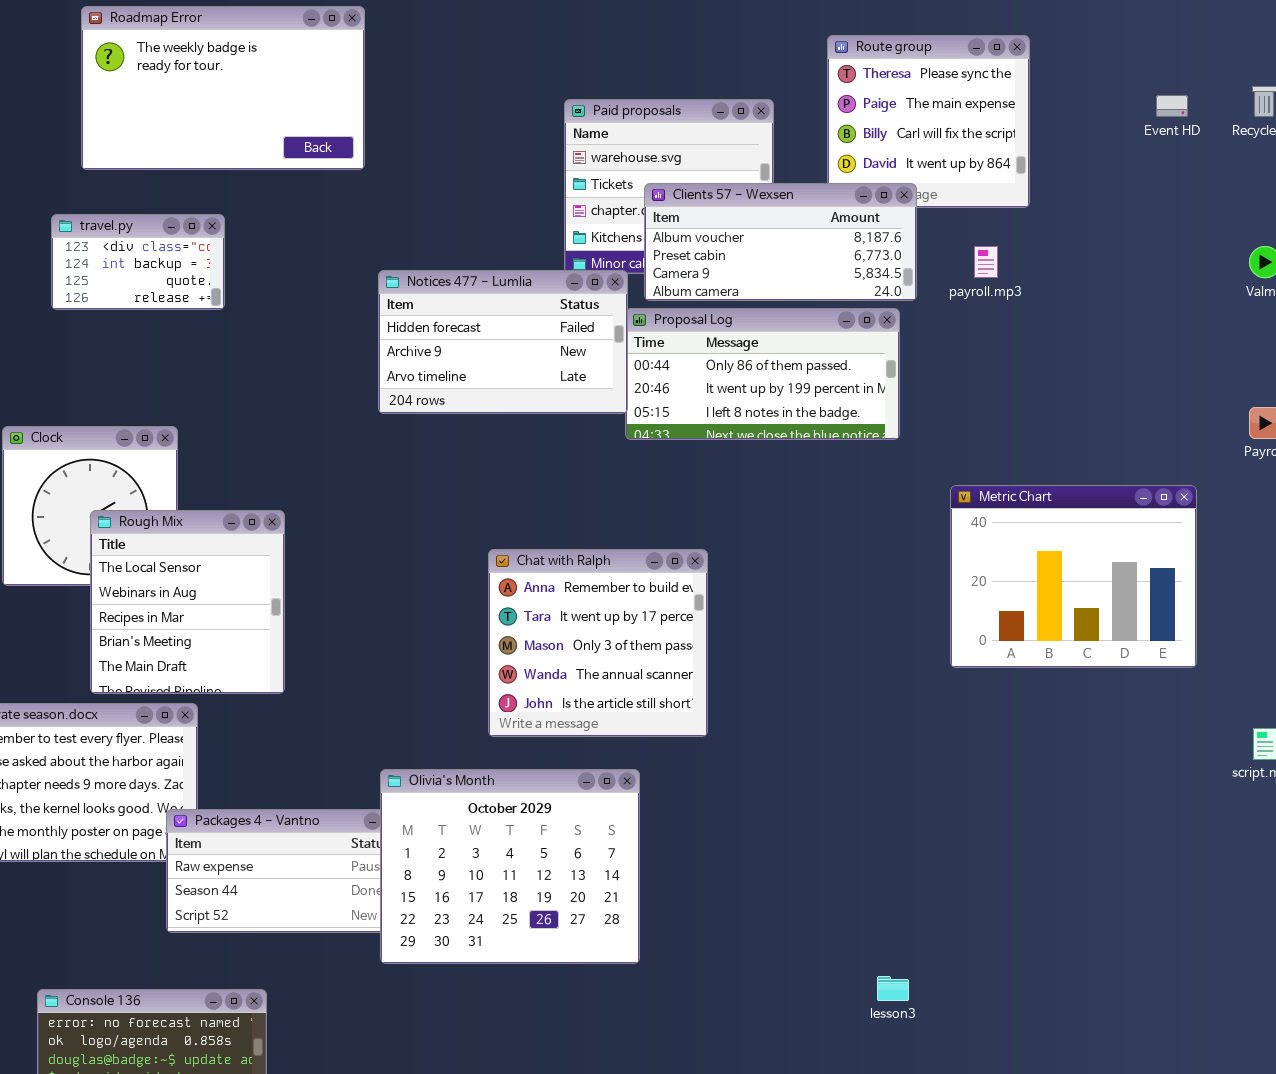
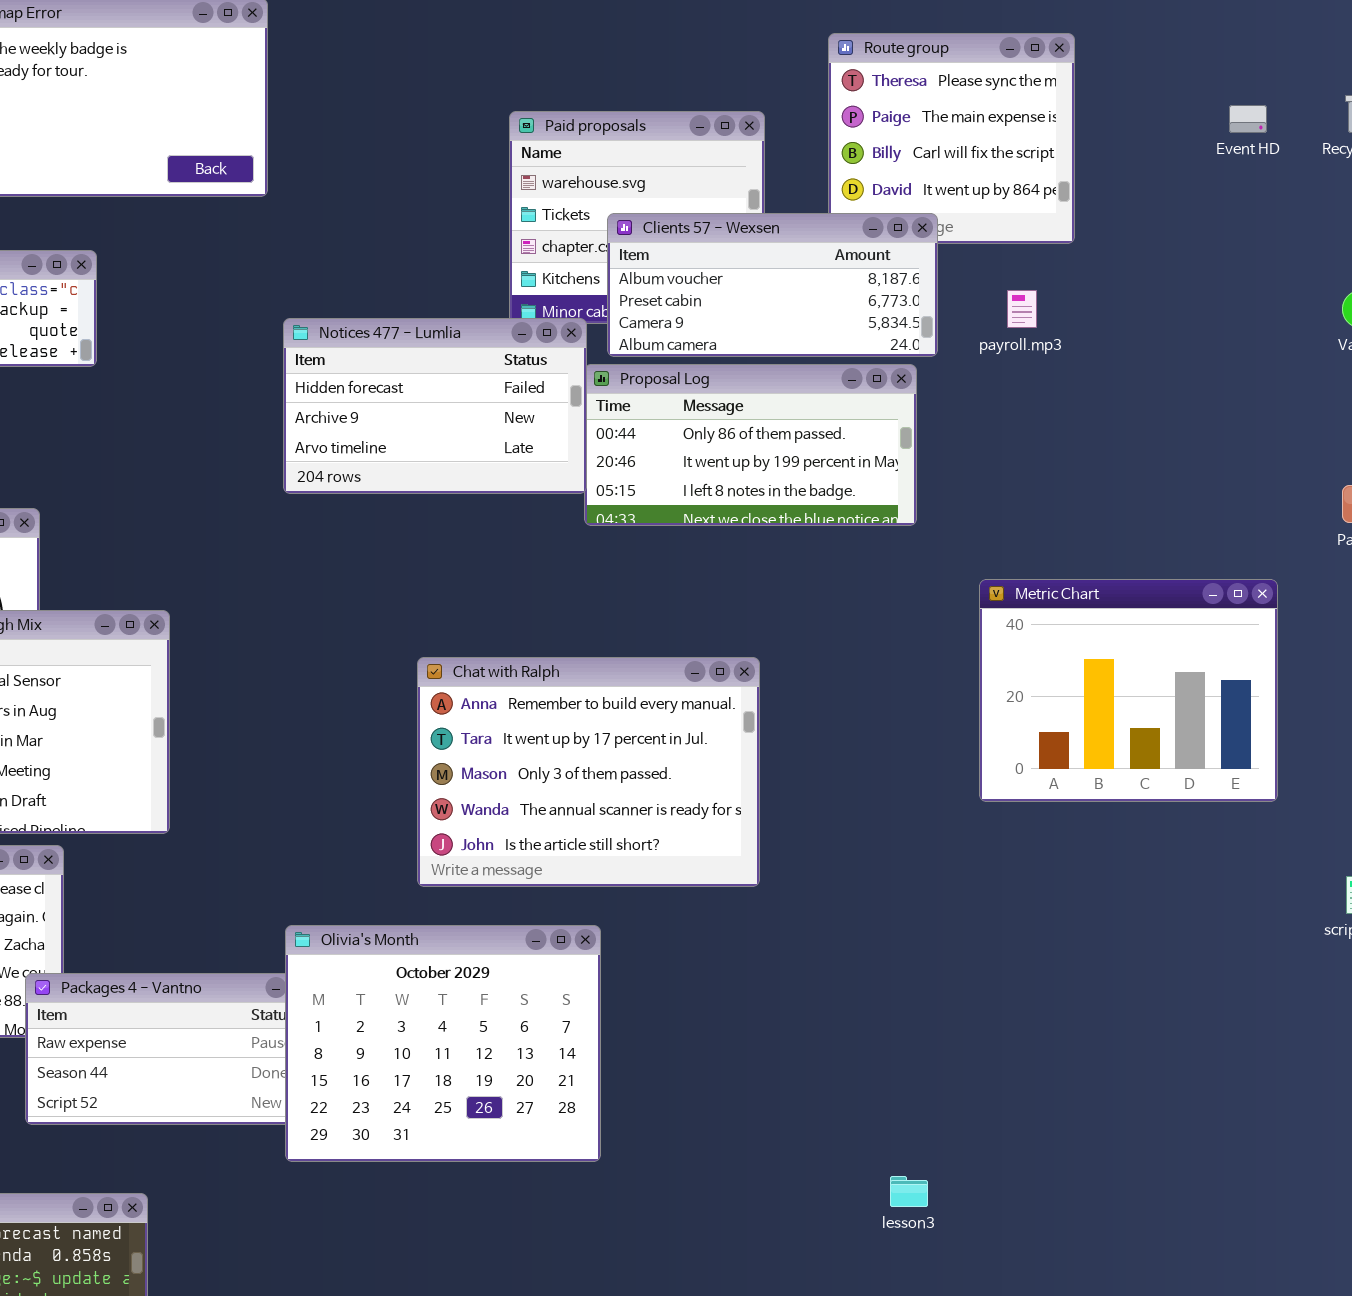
Chat with Ralph: [488,549,708,737] -> [417,657,760,887], resized

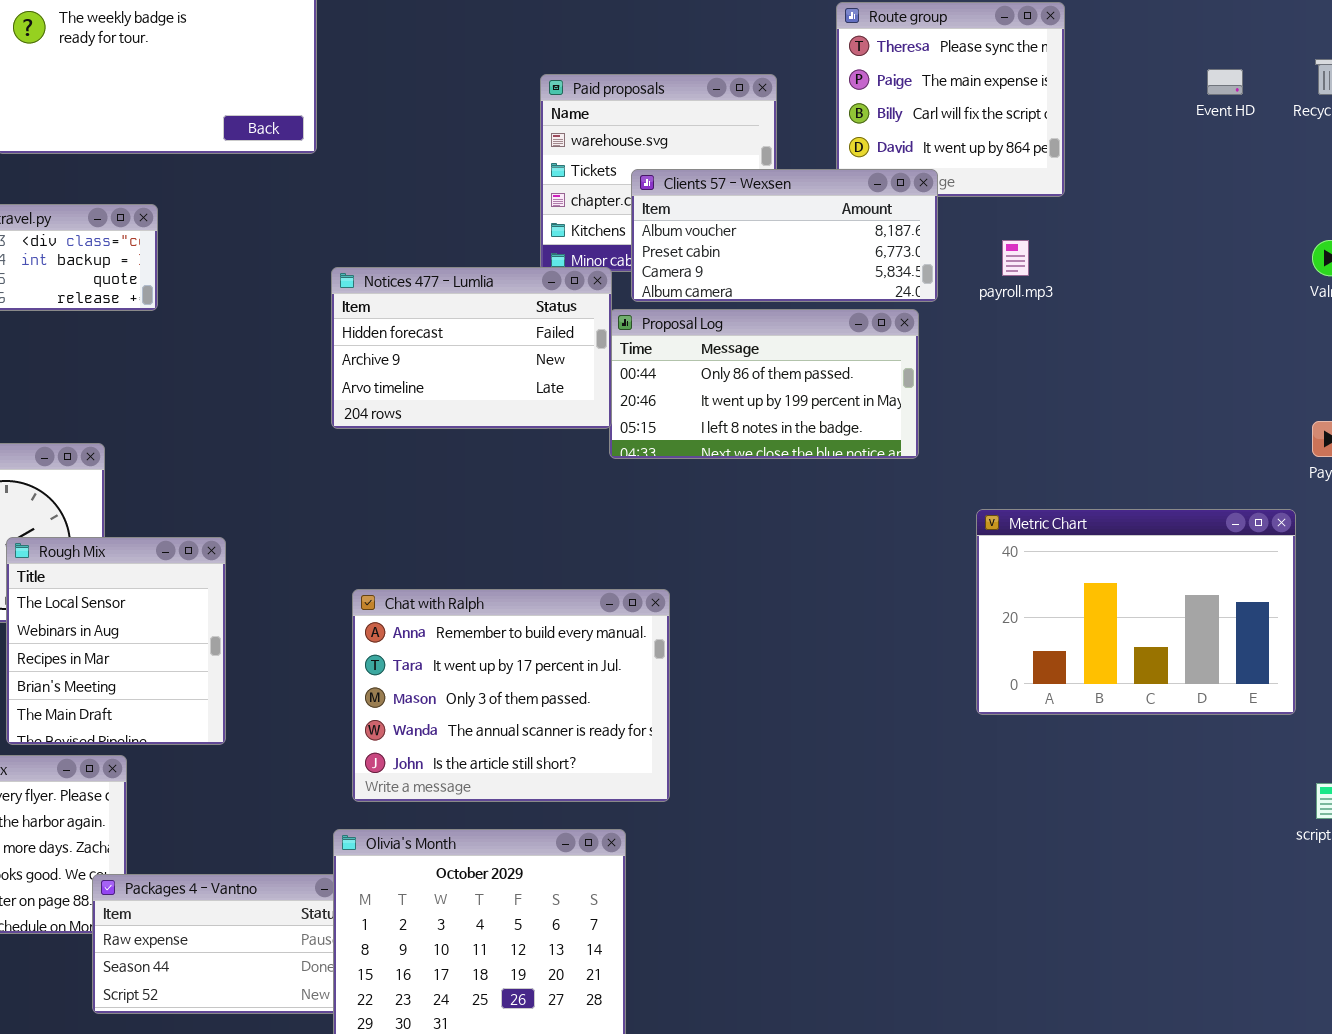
Metric Chart: [979,579,1278,802] -> [976,509,1296,715], resized
Chat with Ralph: [417,657,760,887] -> [352,589,670,802], moved

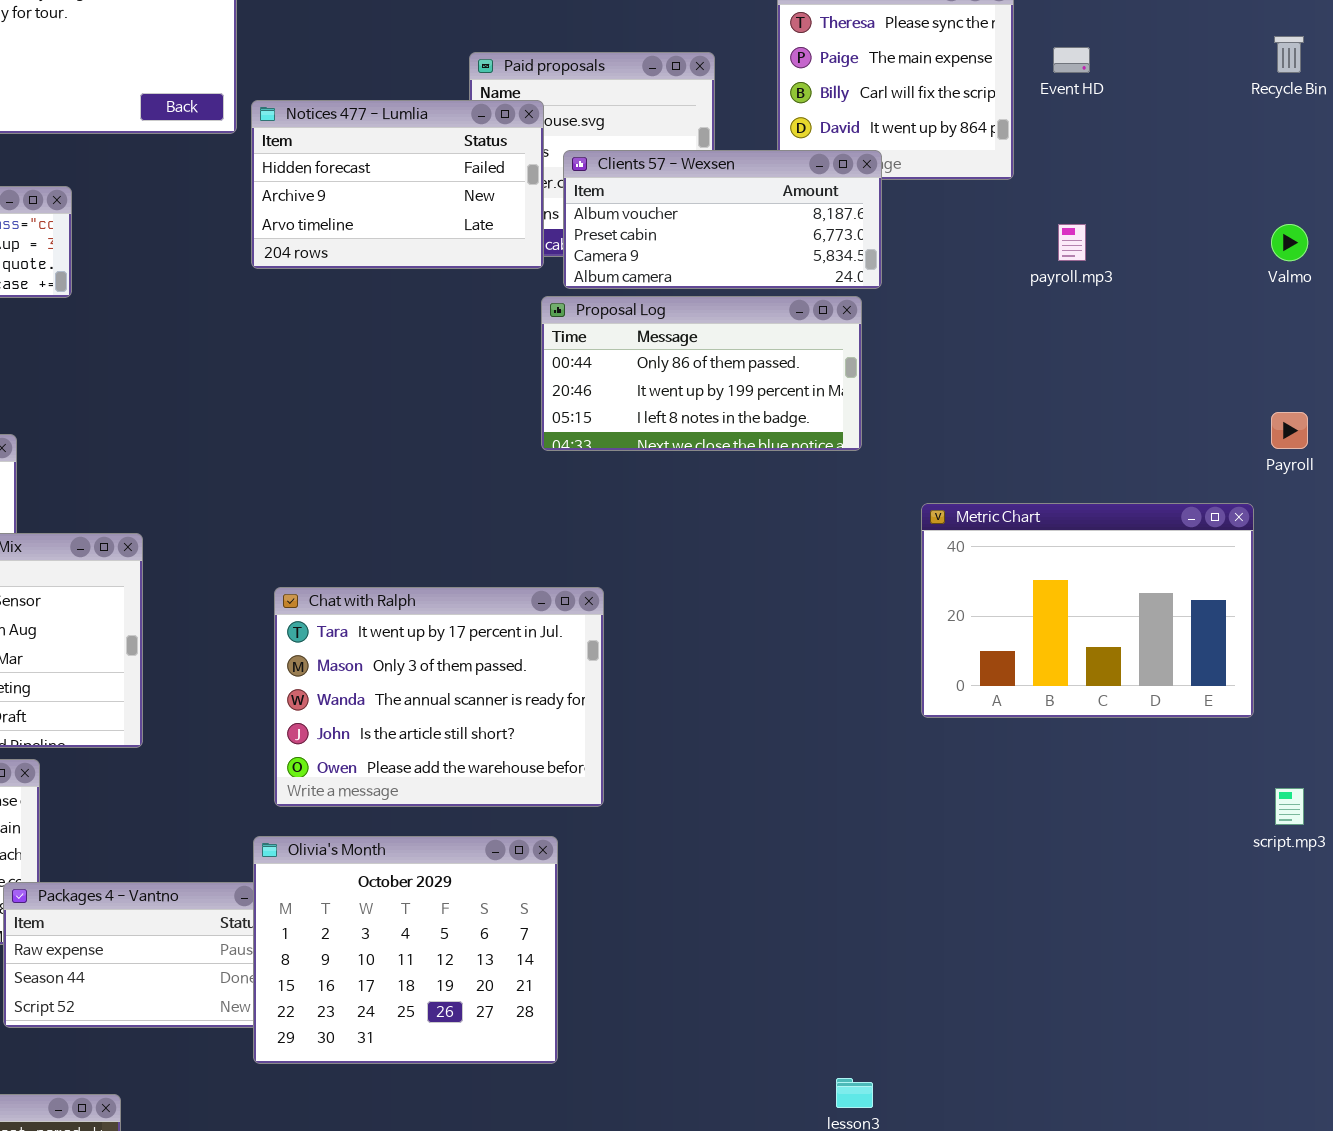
Event HD: [1207,69,1243,95] -> [1053,47,1090,73], moved
payroll.mp3: [1002,240,1029,276] -> [1058,224,1086,261], moved
Notices 477 - Lumlia: [331,267,612,429] -> [251,100,544,269], moved
Chat with Ralph: [352,589,670,802] -> [274,587,604,807], scrolled down 1 row

